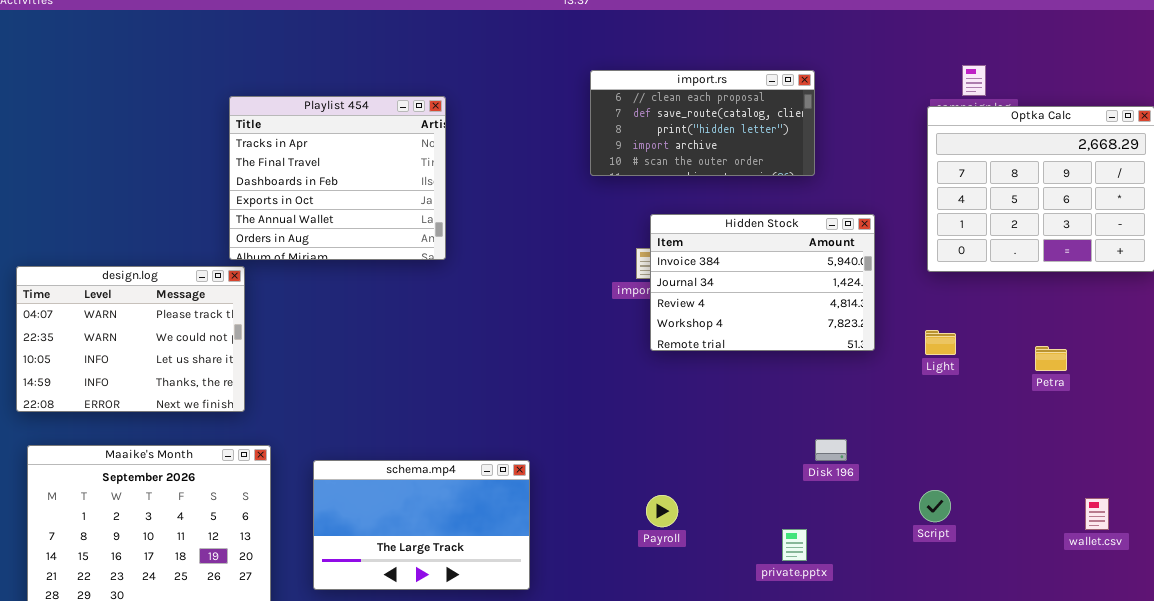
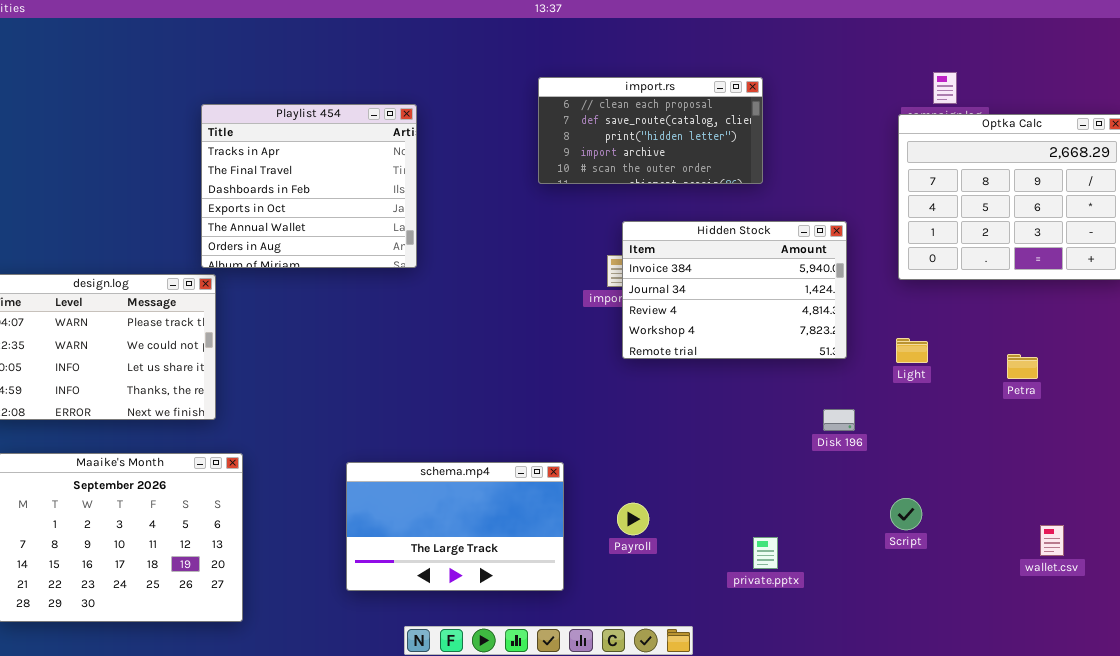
import.rs: [590,70,815,176] -> [538,77,763,184], moved
Disk 196: [815,439,847,461] -> [823,409,855,431], moved
schema.mp4: [313,460,530,590] -> [346,462,564,591], moved
wallet.csv: [1085,498,1109,530] -> [1040,525,1064,556], moved

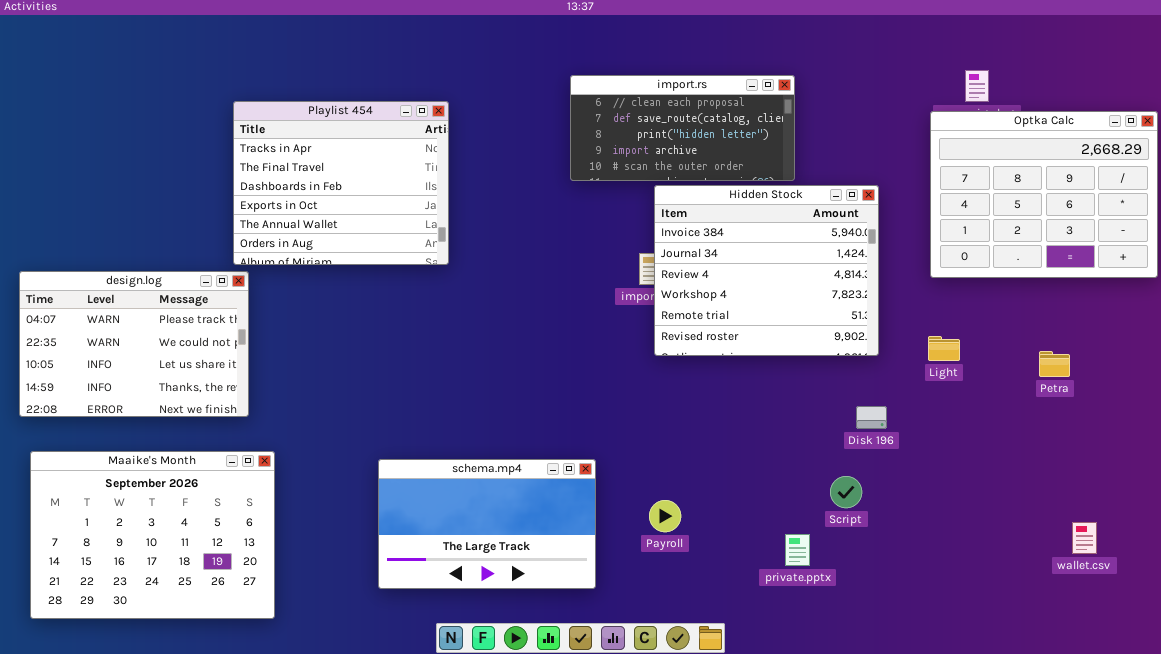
Hidden Stock: [622,221,847,359] -> [654,185,879,356], resized
Script: [890,498,922,530] -> [830,476,862,508], moved

